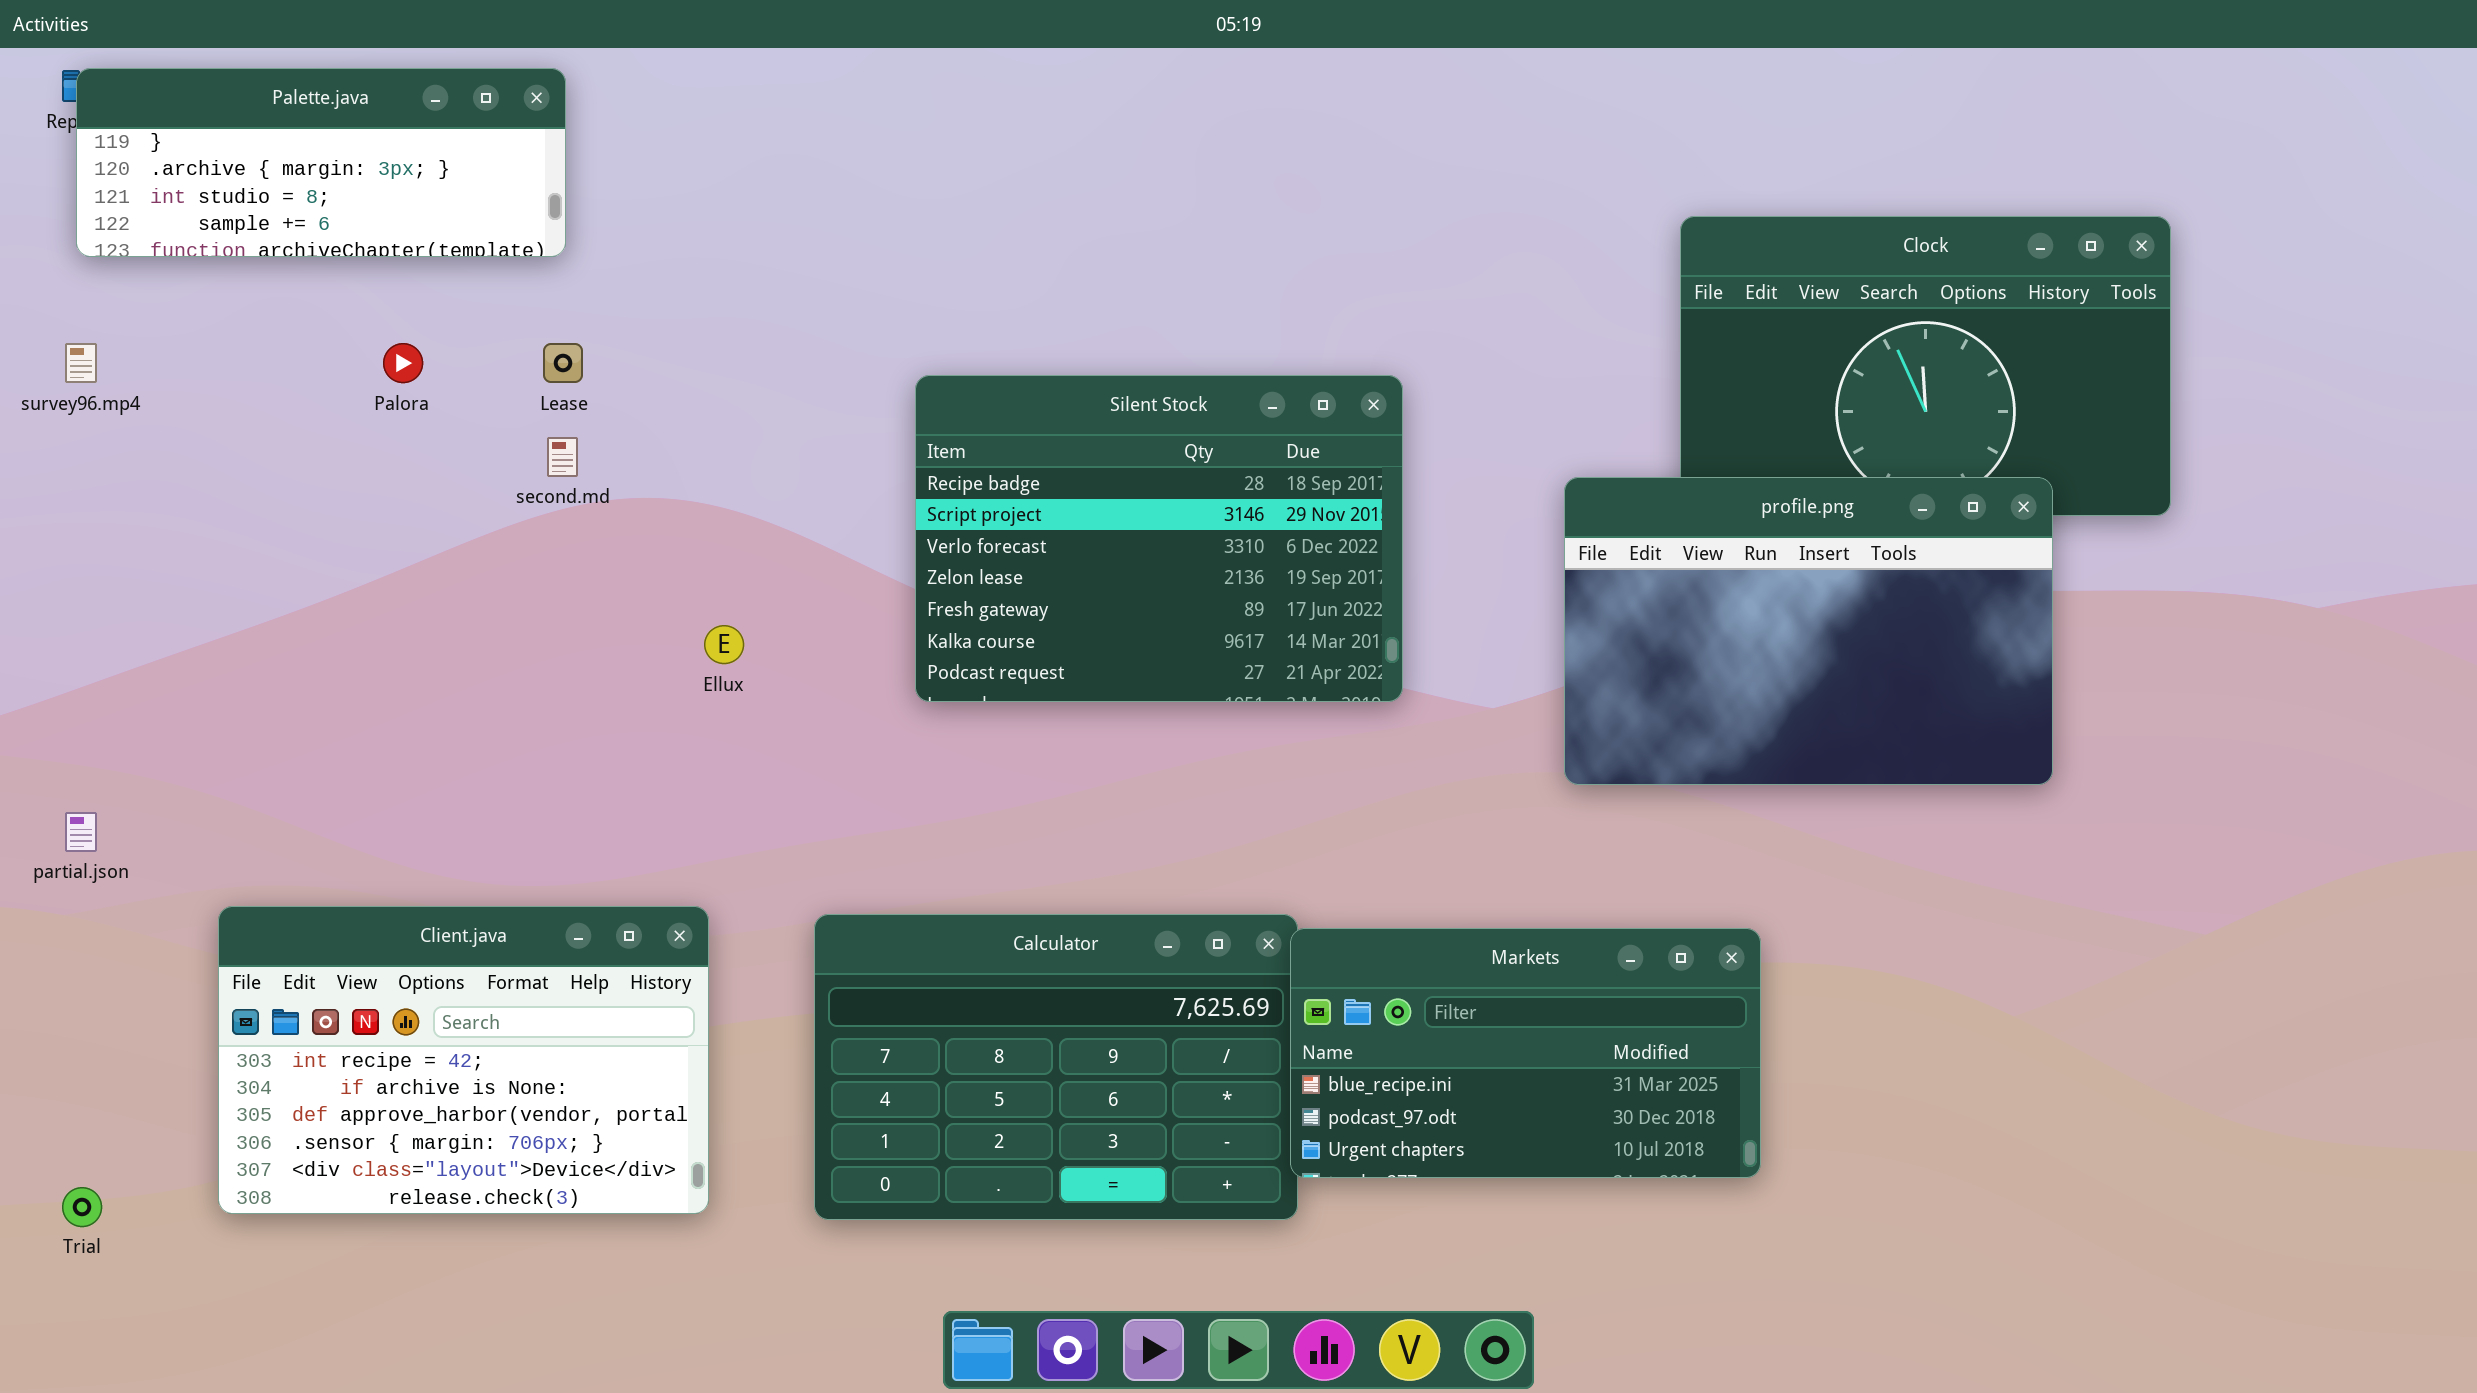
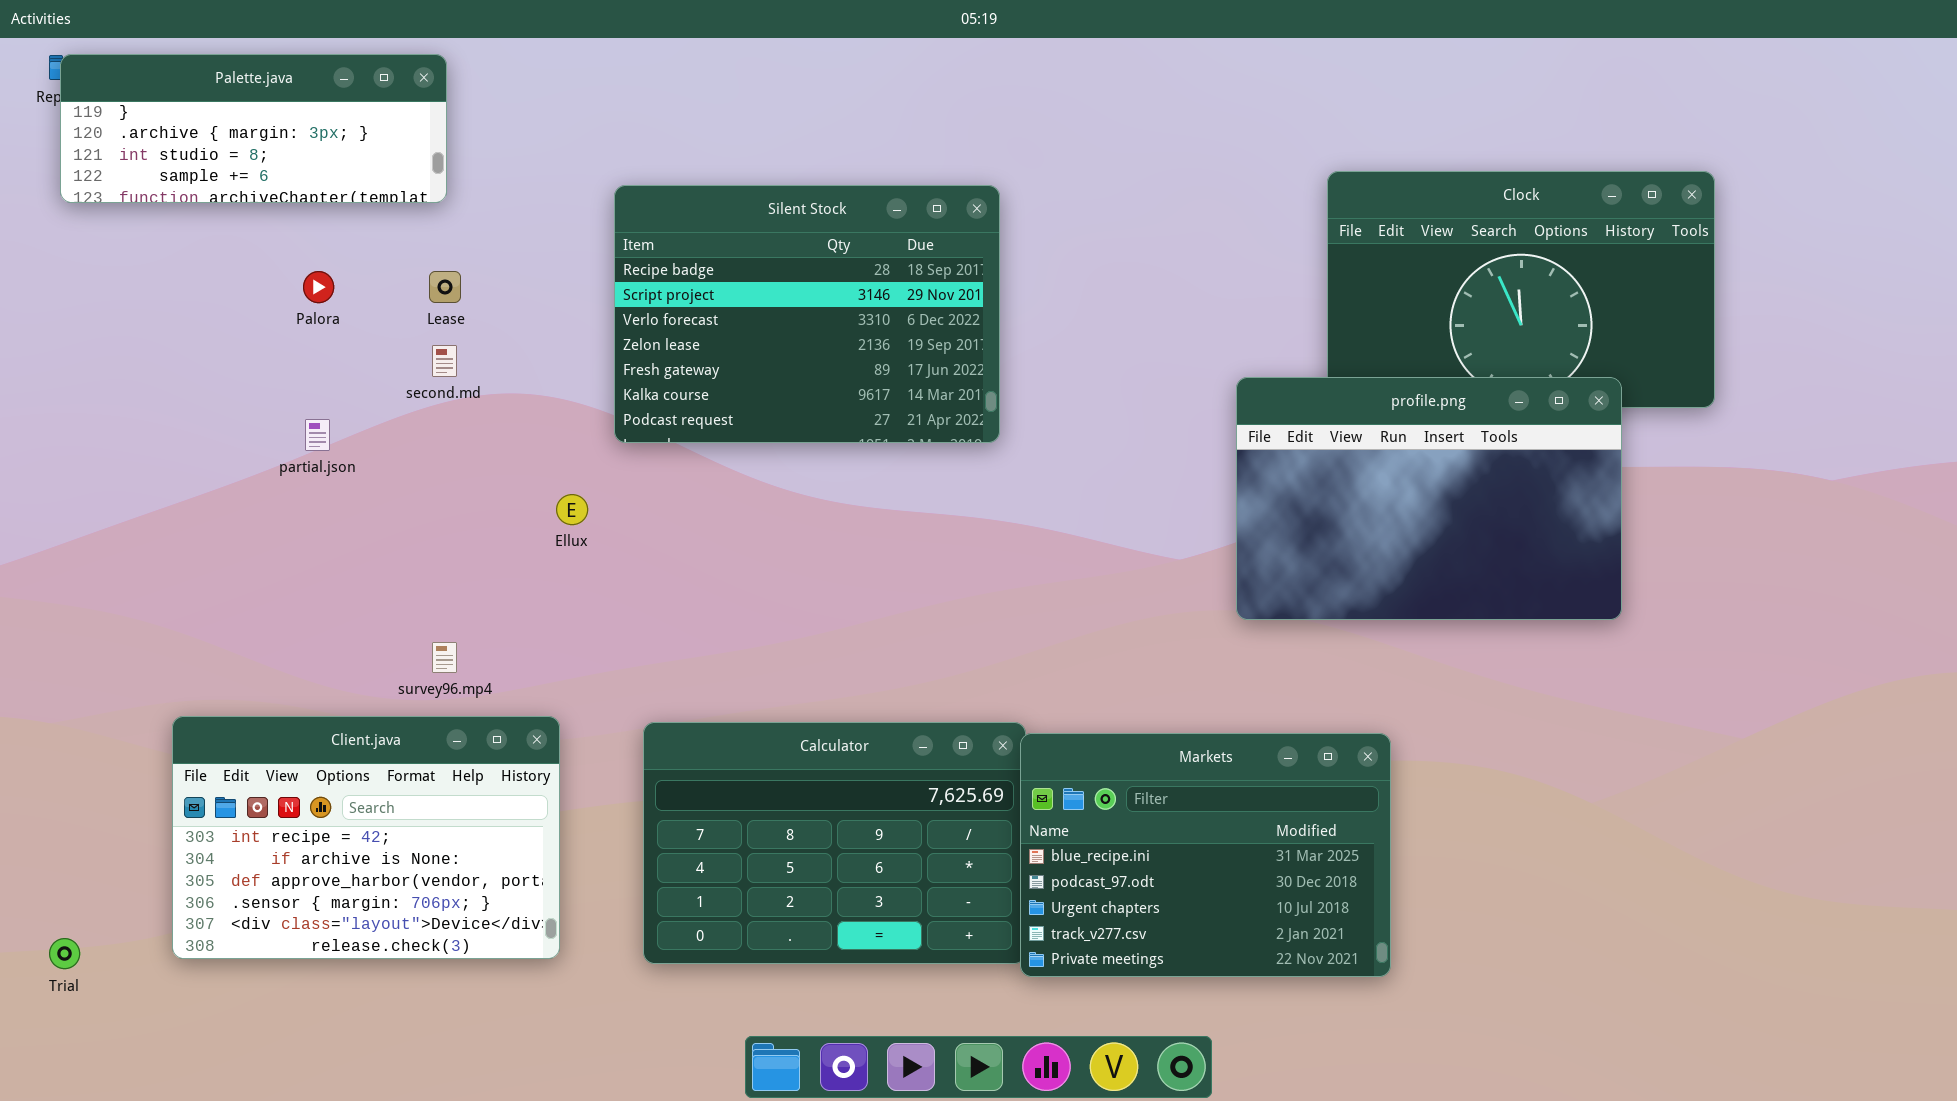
survey96.mp4: [65,343,97,383] -> [432,642,457,673], moved
Silent Stock: [915,375,1403,702] -> [614,185,1000,443], moved
partial.json: [65,812,97,852] -> [305,419,330,451], moved
Markets: [1290,928,1761,1178] -> [1020,733,1391,977], resized

